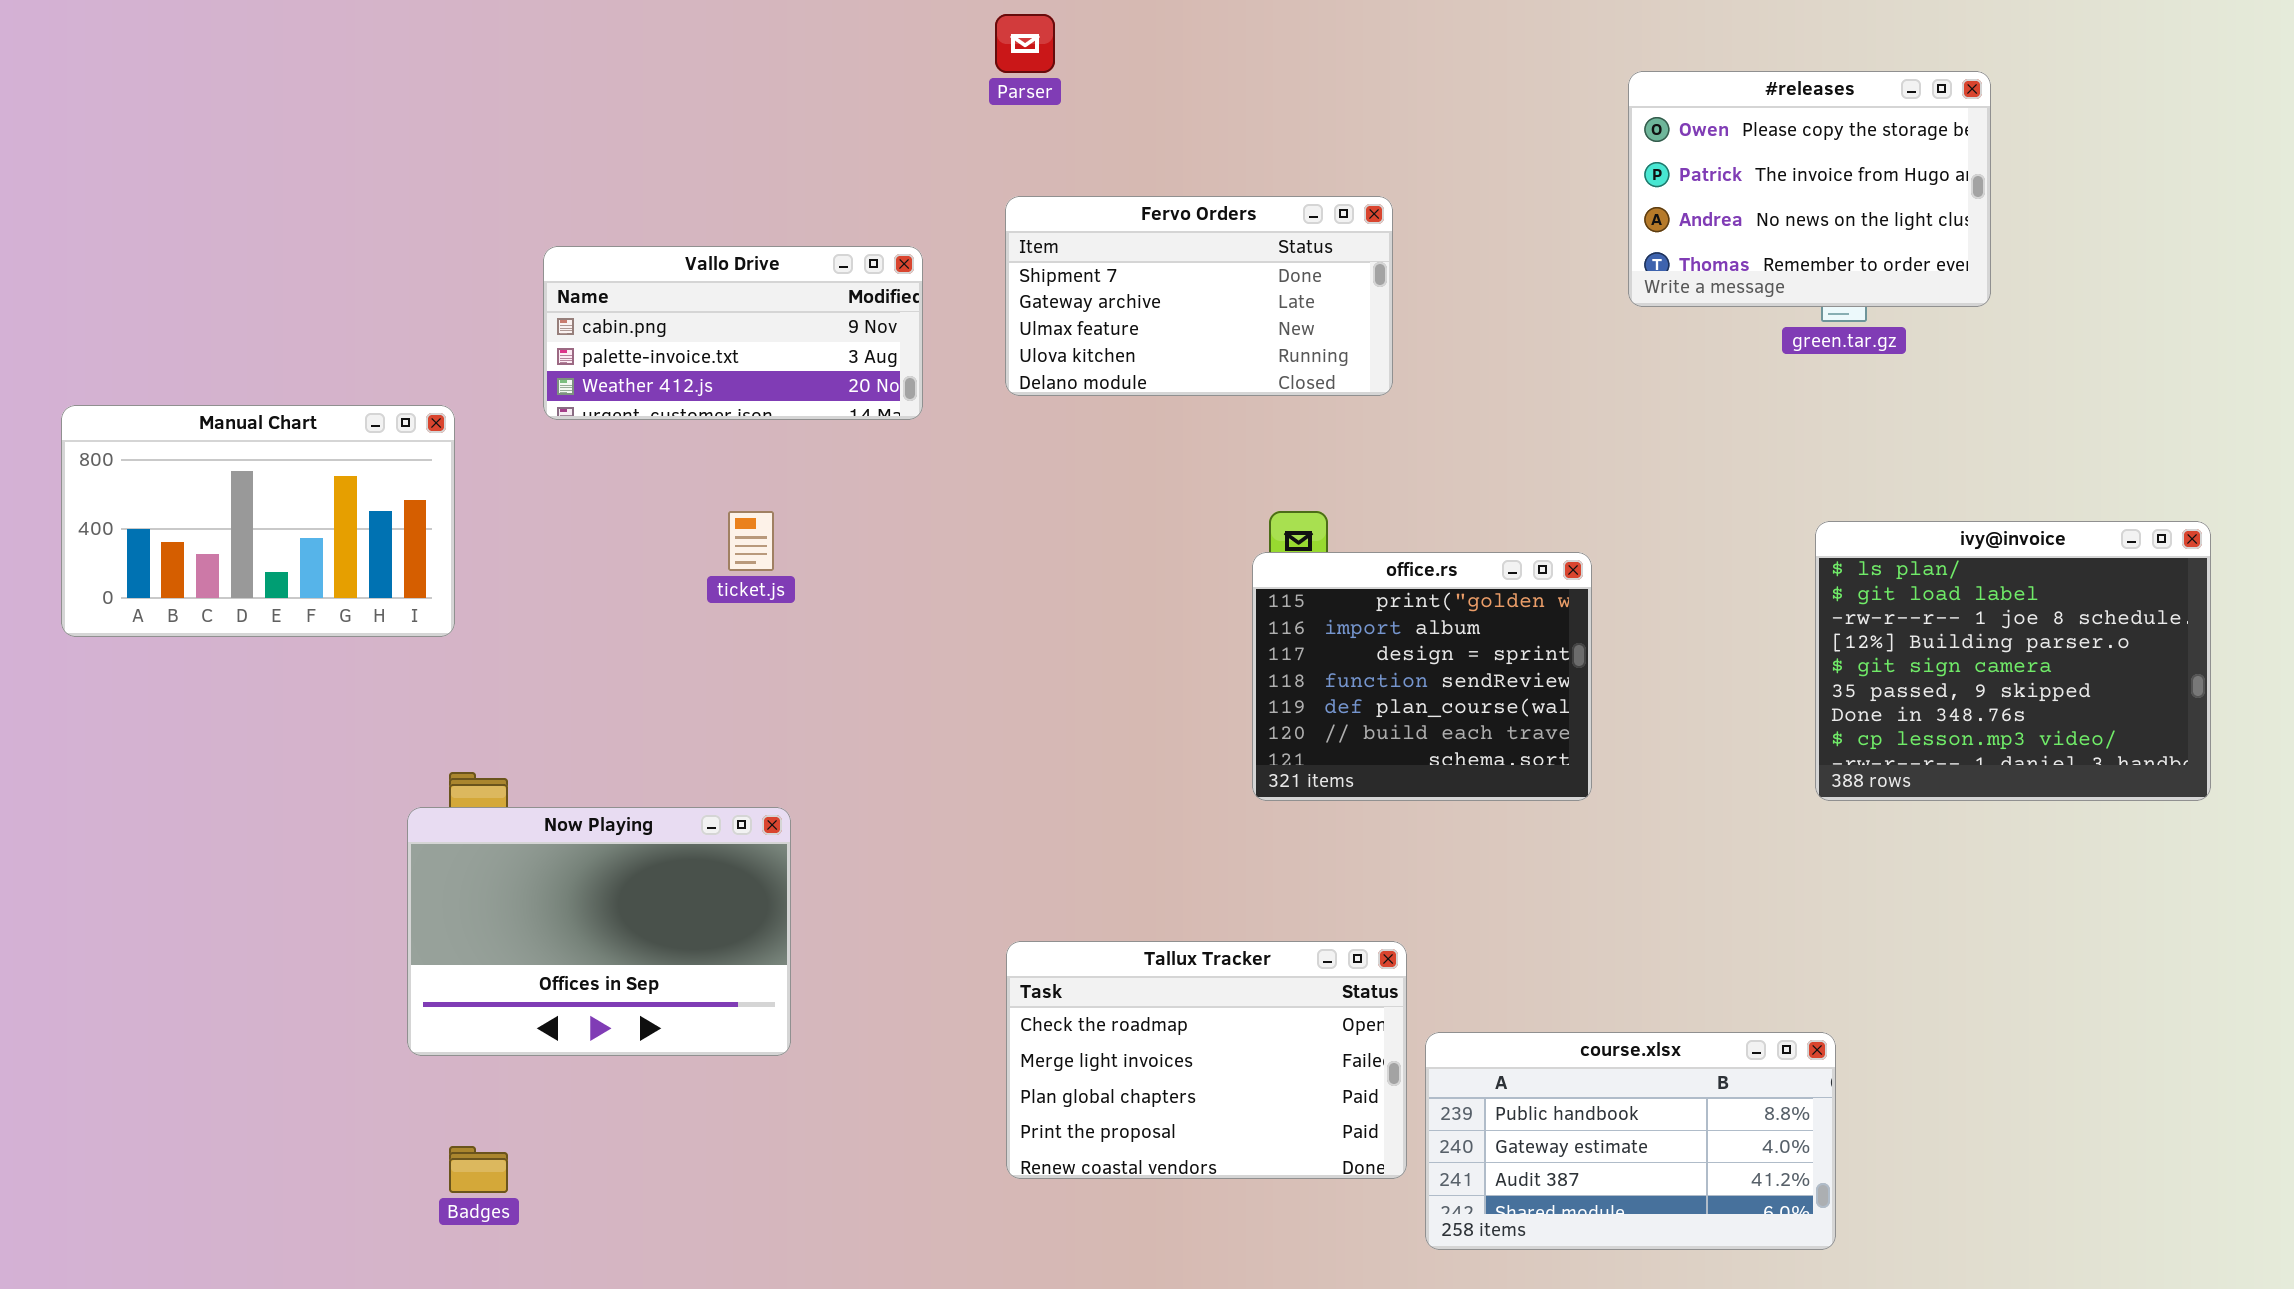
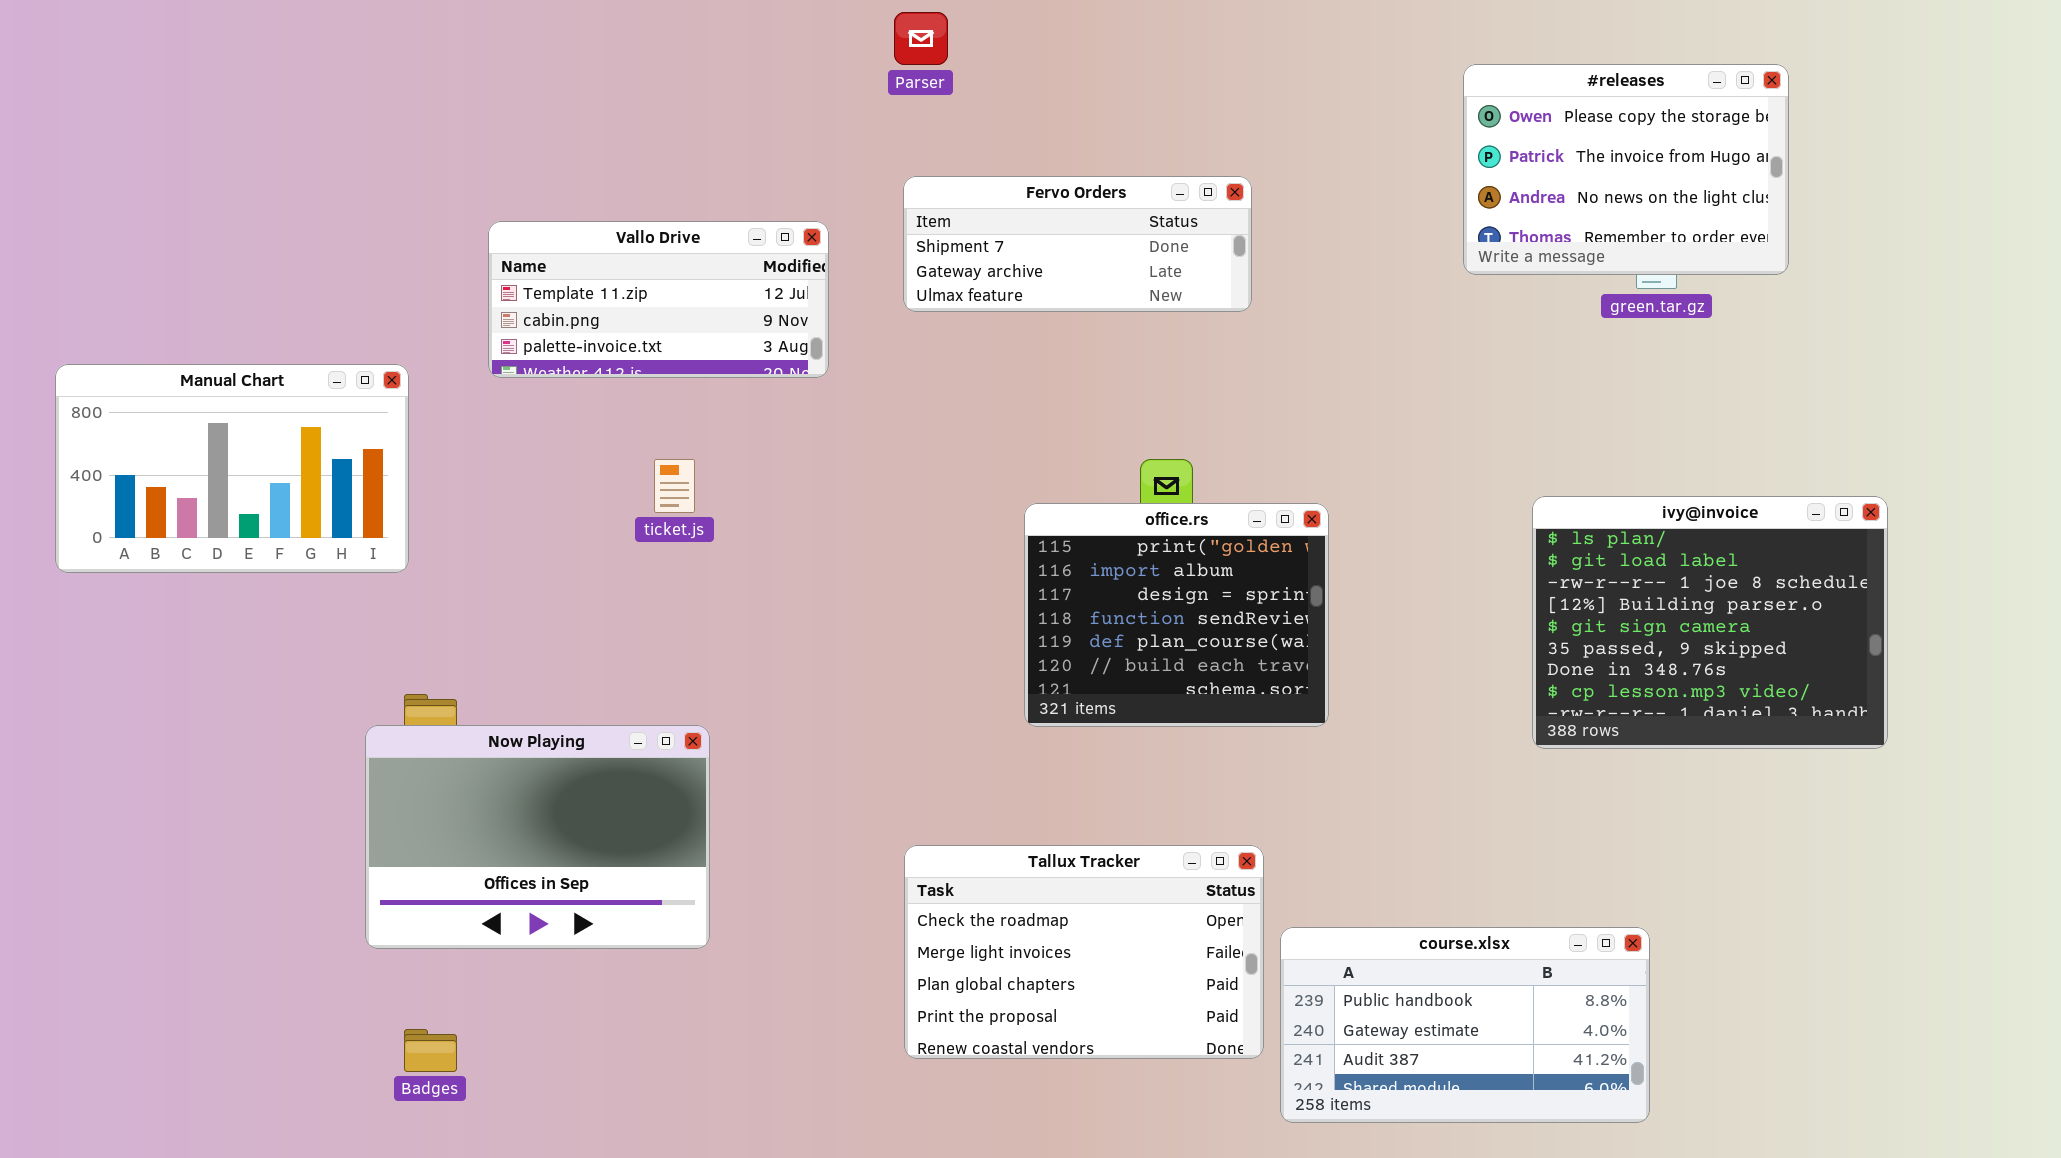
Fervo Orders: [1005,196,1393,396] -> [903,176,1252,312], resized
Vallo Drive: [543,246,923,420] -> [488,221,829,378], scrolled up 1 row
ivy@invoice: [1815,521,2211,801] -> [1532,496,1888,749], moved
office.rs: [1252,552,1592,801] -> [1024,503,1329,727], moved

